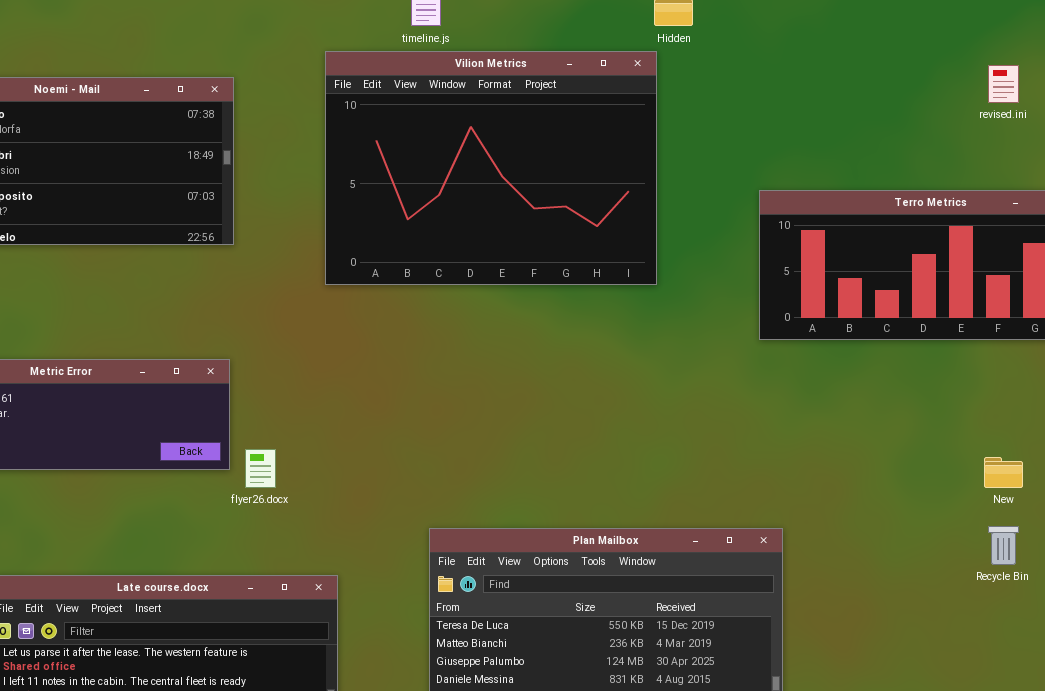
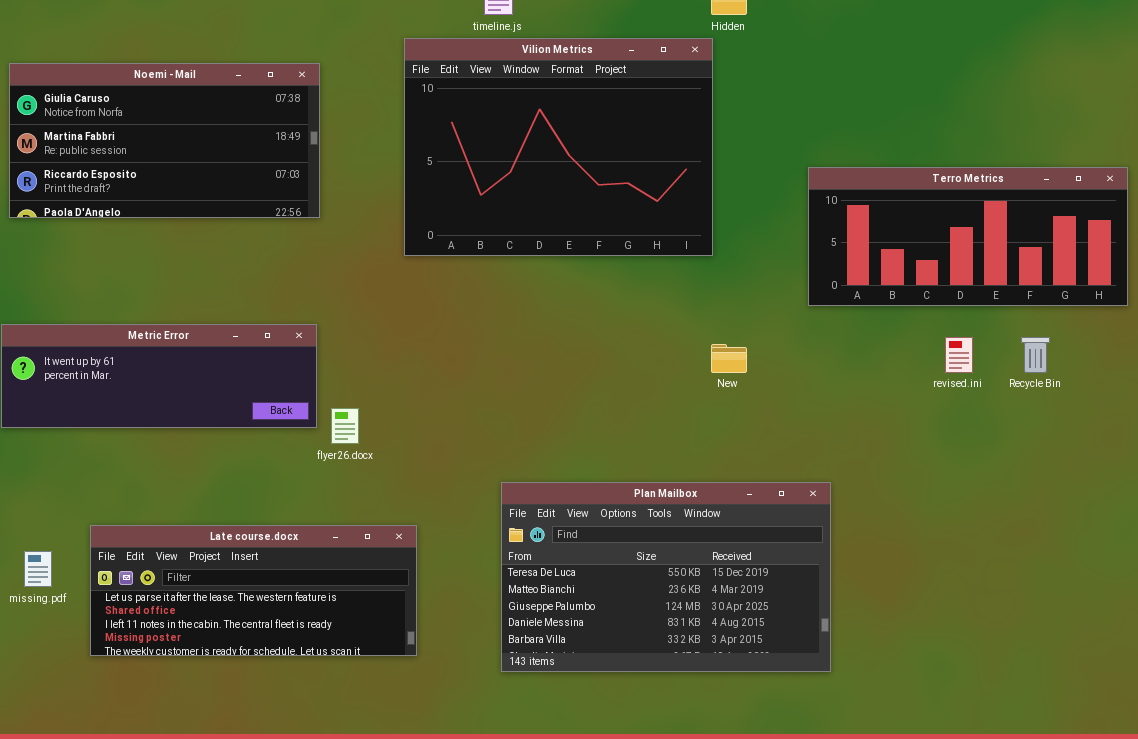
revised.ini: [988,65,1019,103] -> [945,337,973,373], moved
New: [984,457,1023,488] -> [711,344,747,373], moved
Recycle Bin: [988,526,1019,565] -> [1021,337,1050,373], moved

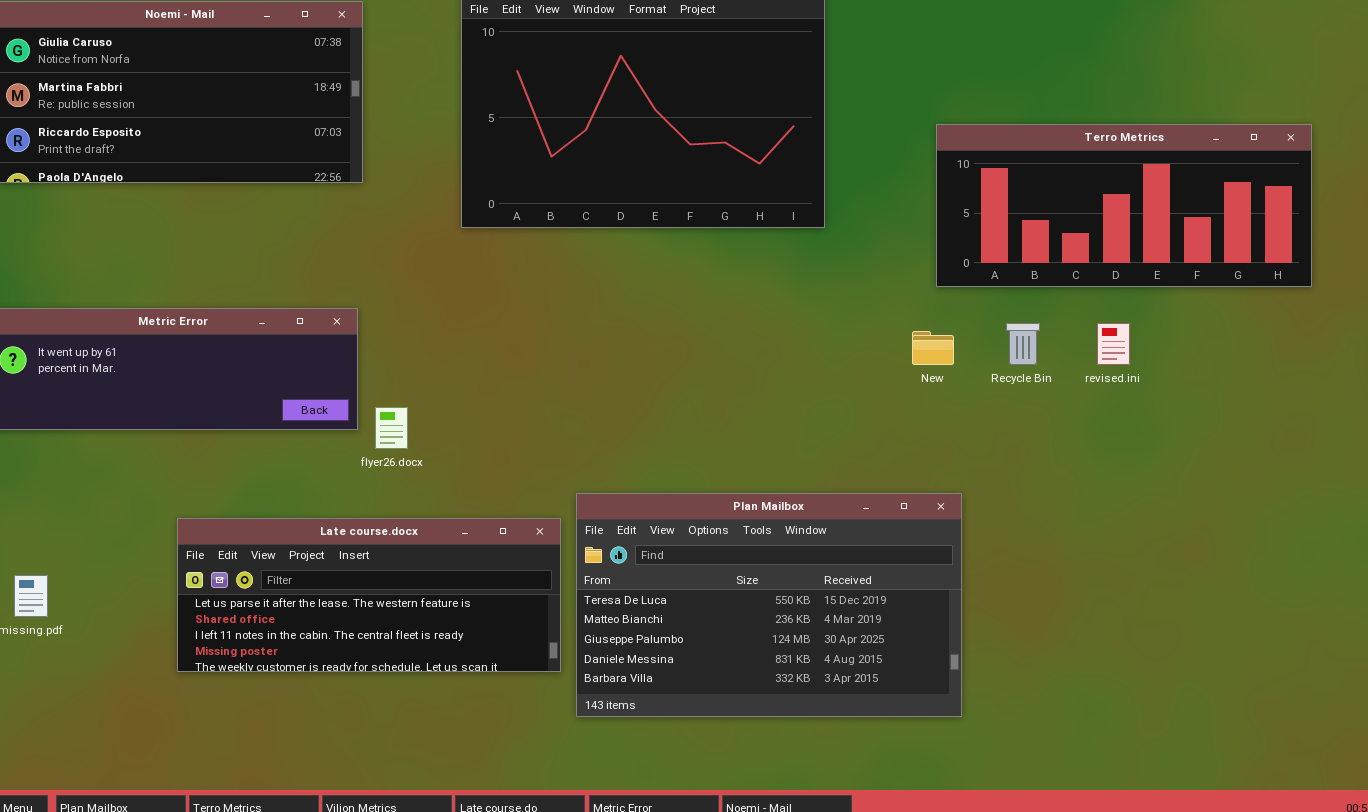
Recycle Bin: [1021,337,1050,373] -> [1006,323,1040,365], moved
New: [711,344,747,373] -> [912,331,954,365], moved
Late course.docx: [90,525,417,656] -> [177,518,561,672], moved

